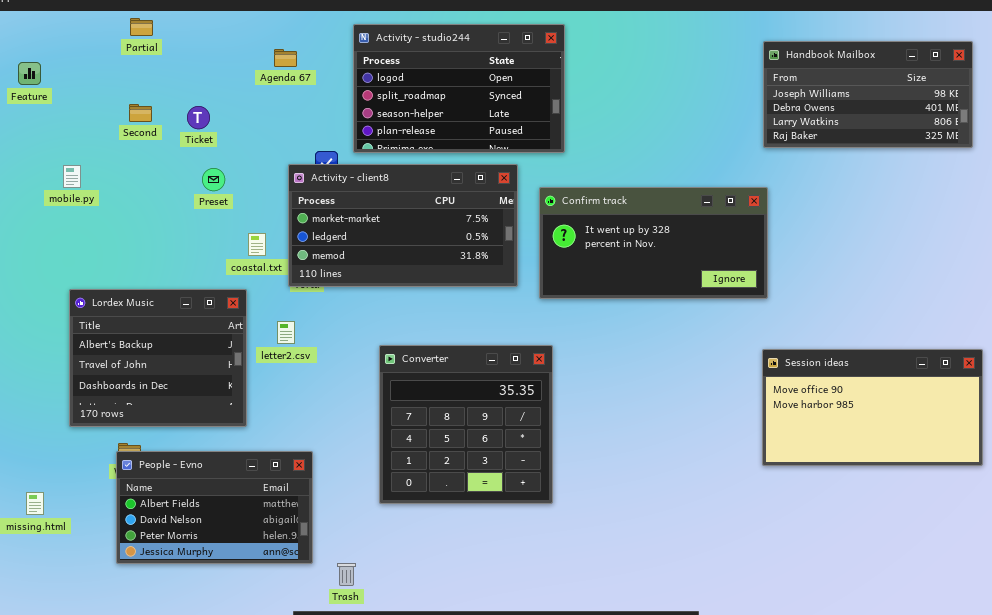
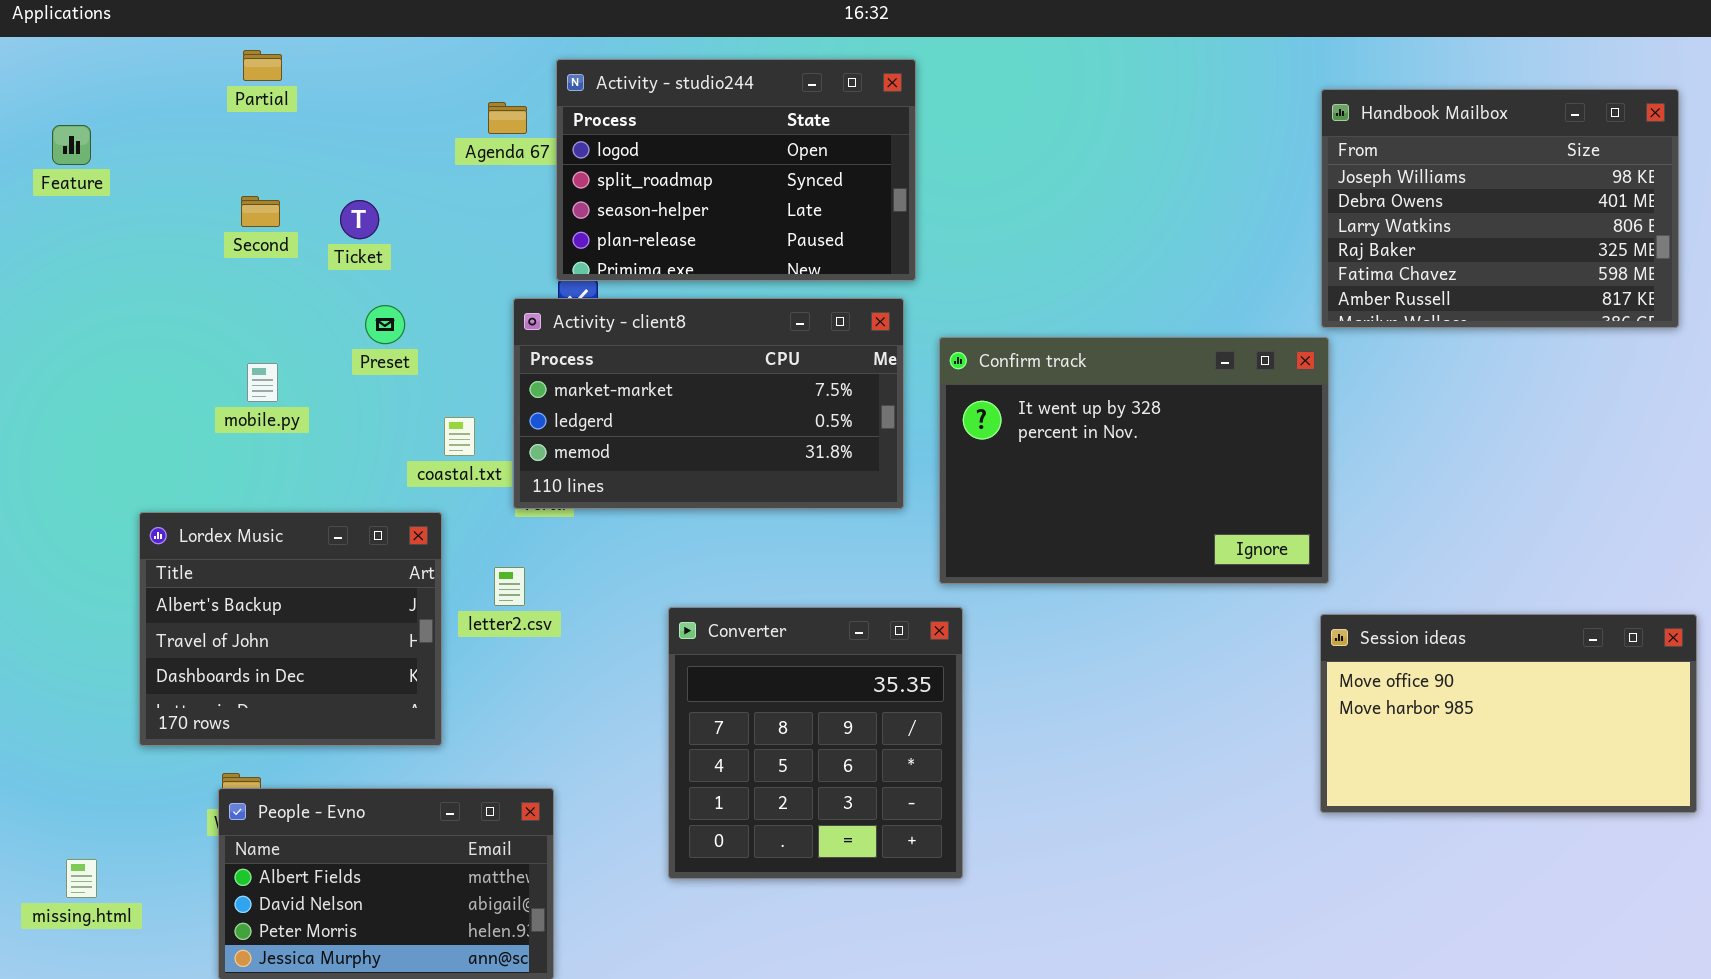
Activity - studio244: [353,24,565,153] -> [556,59,916,281], moved
Handbook Mailbox: [763,41,973,148] -> [1321,89,1679,328], resized
mobile.py: [63,165,81,188] -> [247,363,278,402], moved
Confirm track: [539,187,768,299] -> [939,337,1329,584], resized

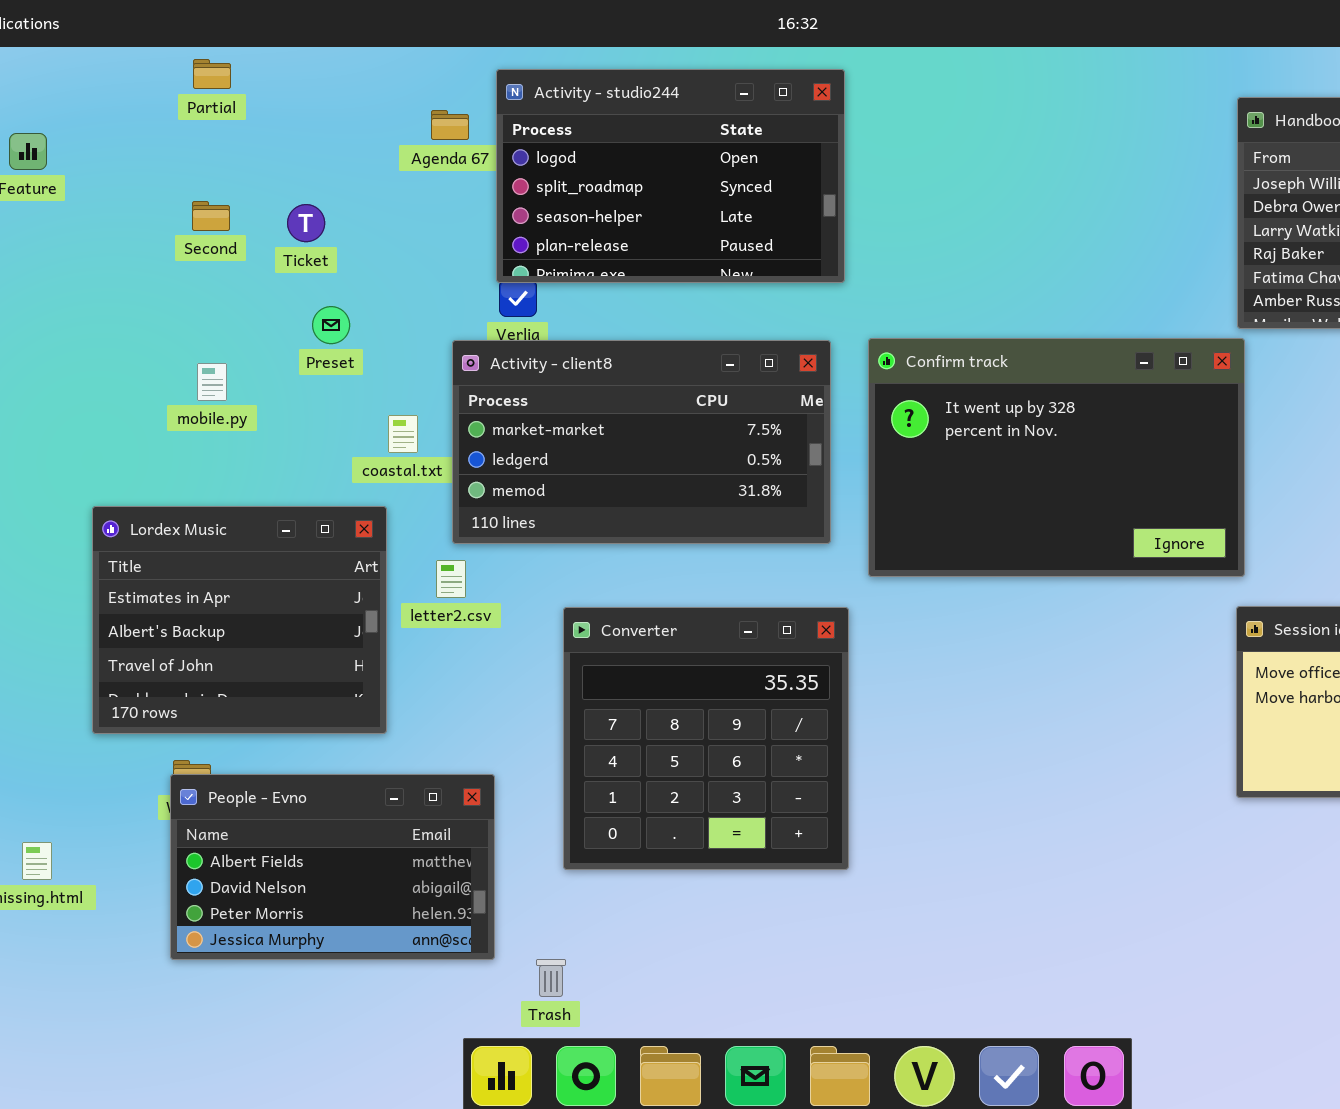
Activity - client8: [513,298,904,509] -> [452,340,831,544], moved
Lordex Music: [139,512,442,746] -> [92,506,387,734], scrolled up 1 row
Converter: [668,607,963,879] -> [563,607,849,870], moved

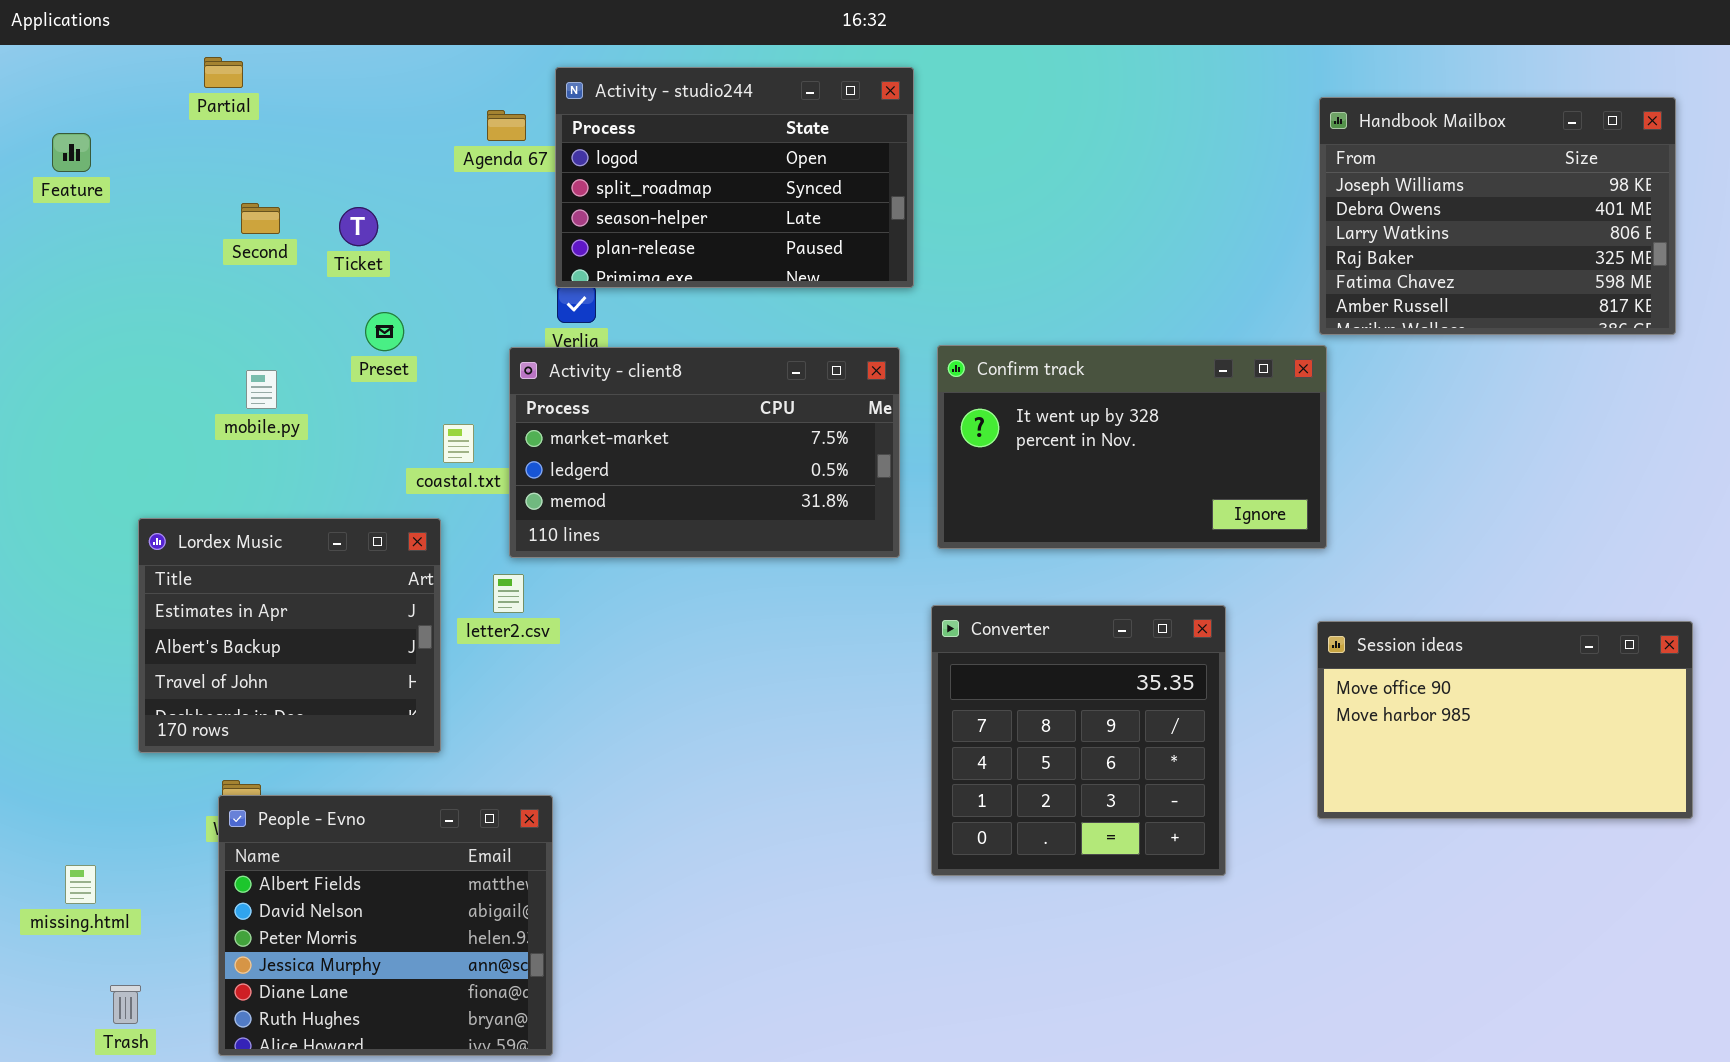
Partial: [193,59,231,89] -> [204,57,243,88], moved
Confirm track: [868,338,1245,577] -> [937,345,1327,549], resized
Converter: [563,607,849,870] -> [931,605,1226,876], moved
People - Evno: [170,774,495,960] -> [218,795,553,1056], resized
Trash: [536,959,566,997] -> [110,985,141,1024], moved

